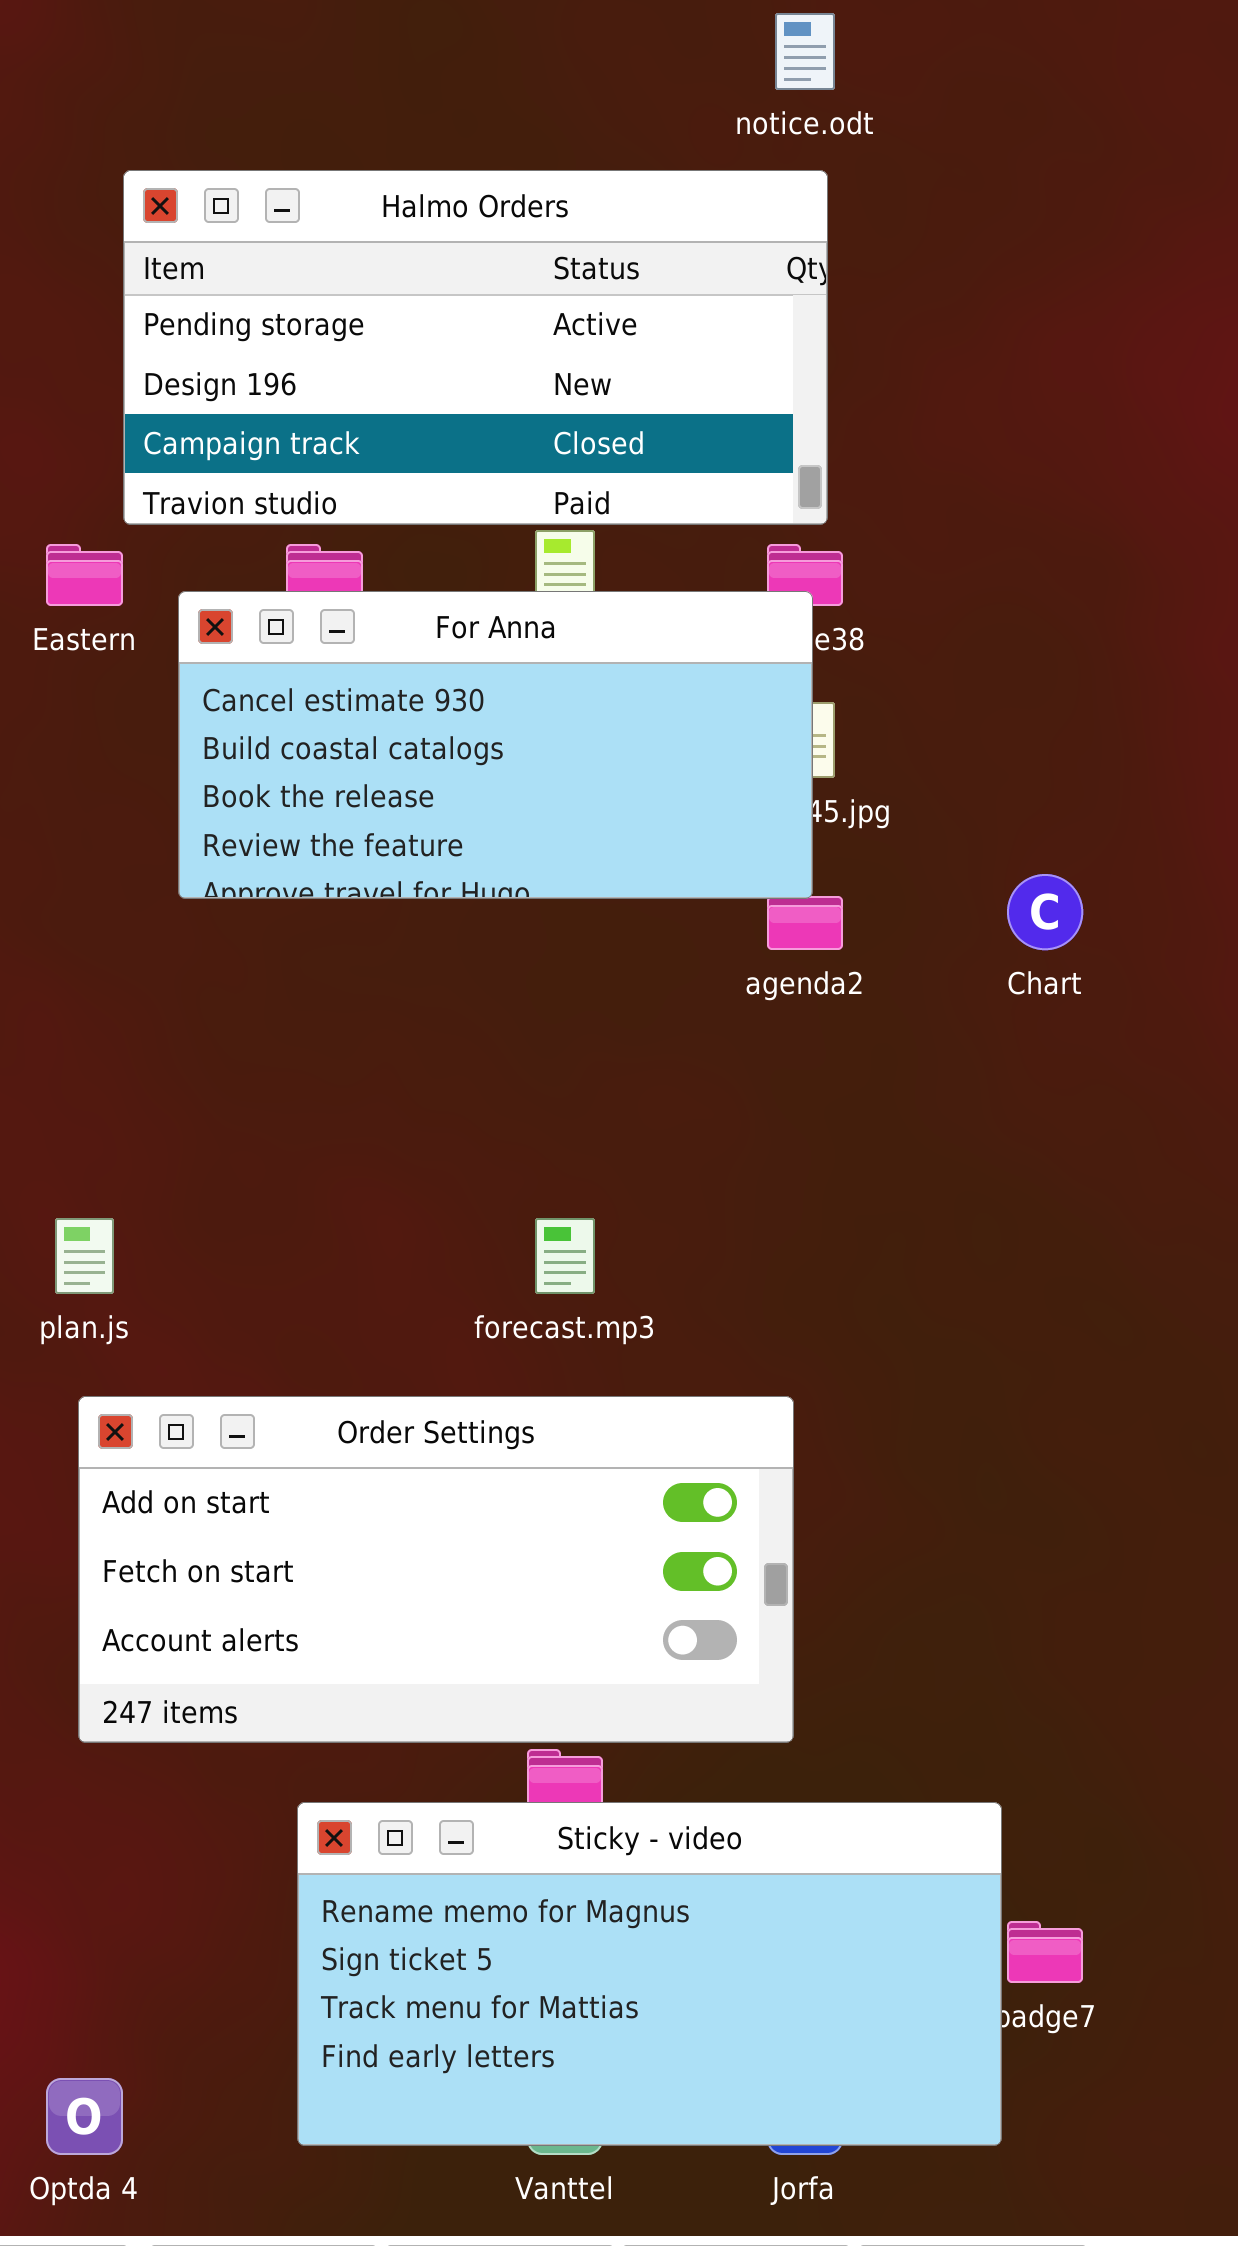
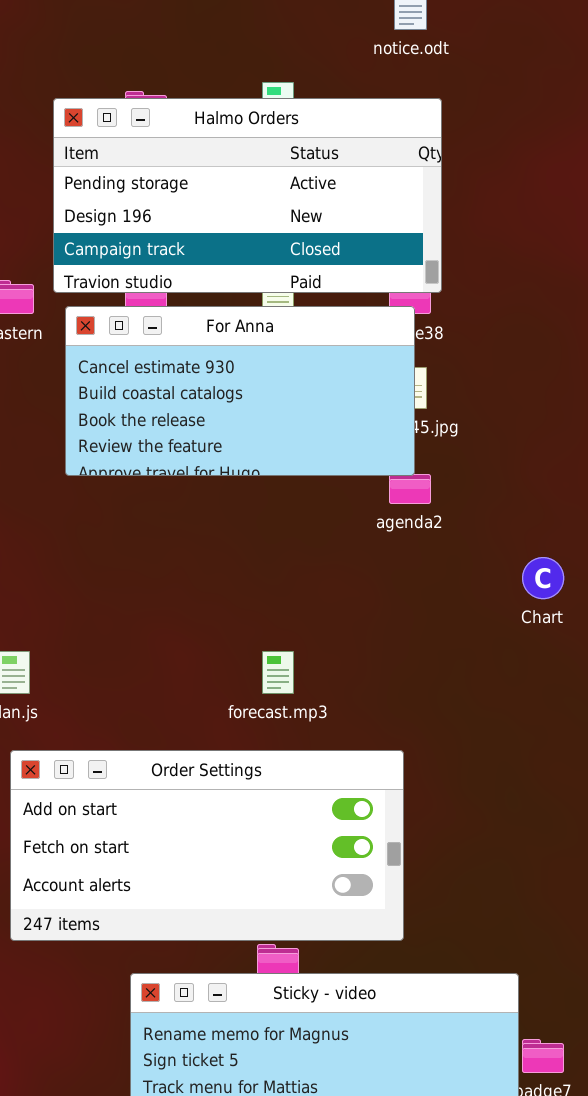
Halmo Orders: [123,170,828,525] -> [53,98,442,293], moved
Chart: [1007,874,1083,950] -> [522,557,564,599], moved

